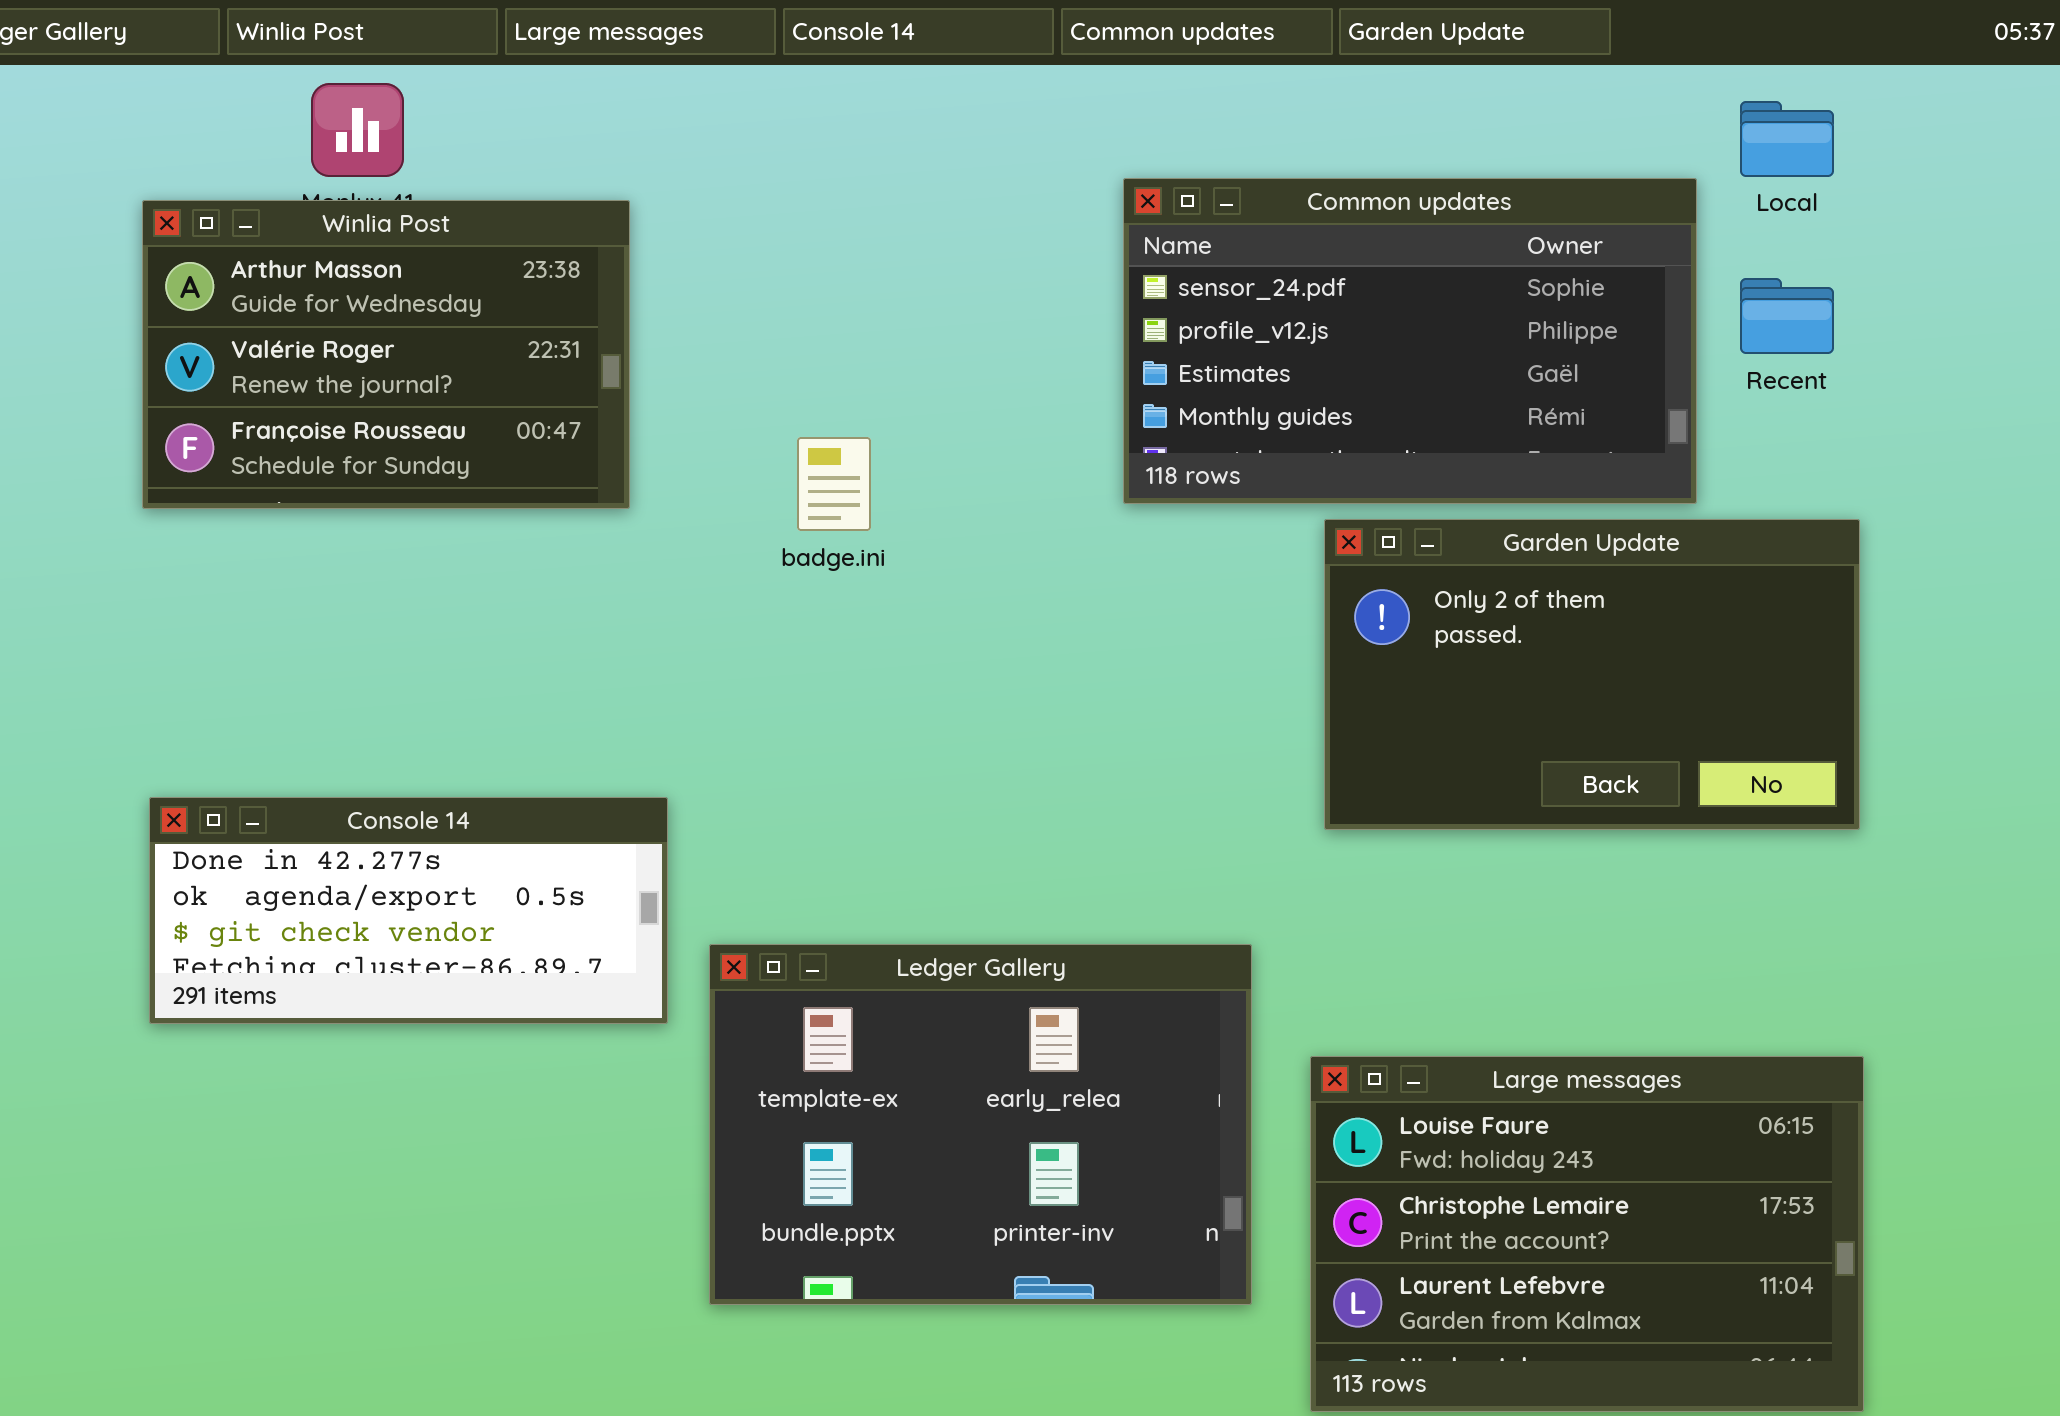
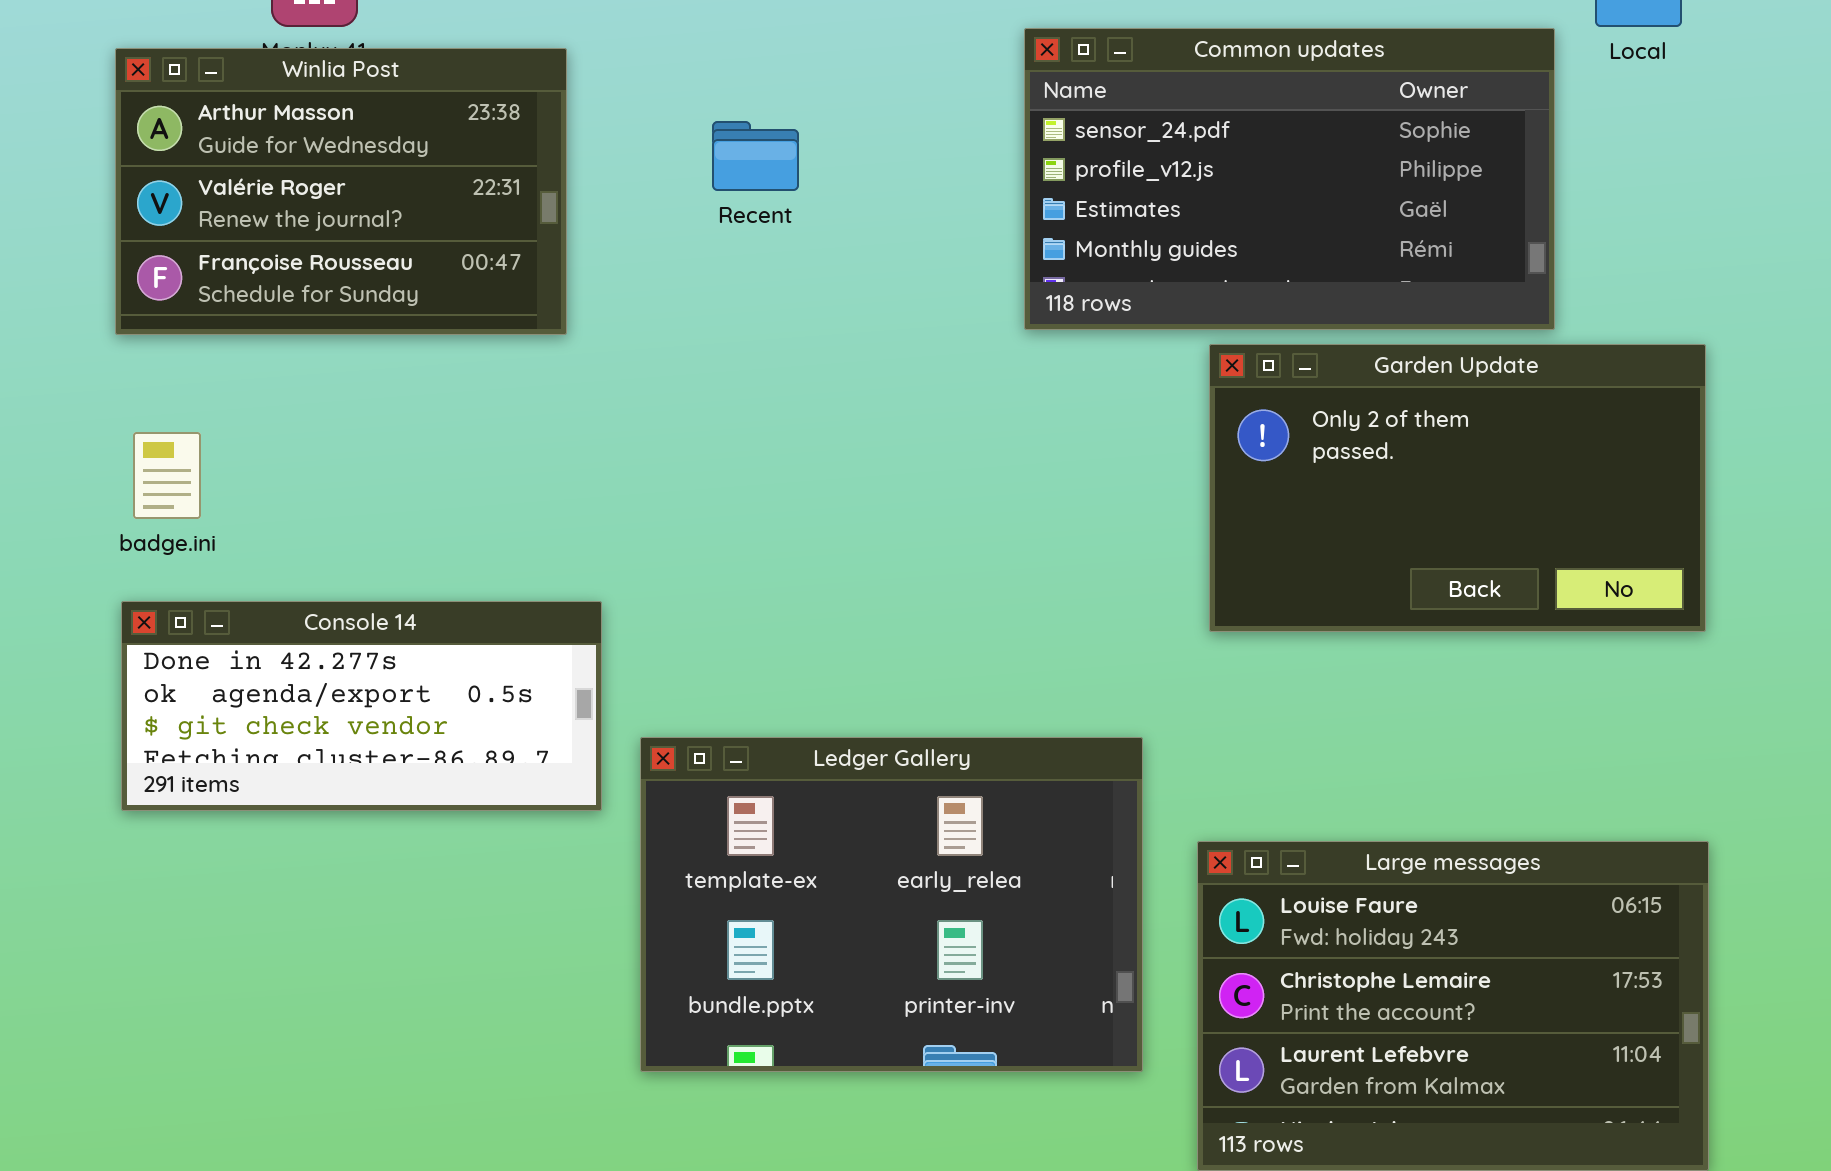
Recent: [1740,278,1834,354] -> [712,121,799,191], moved
badge.ini: [797,437,871,531] -> [133,432,201,519], moved

